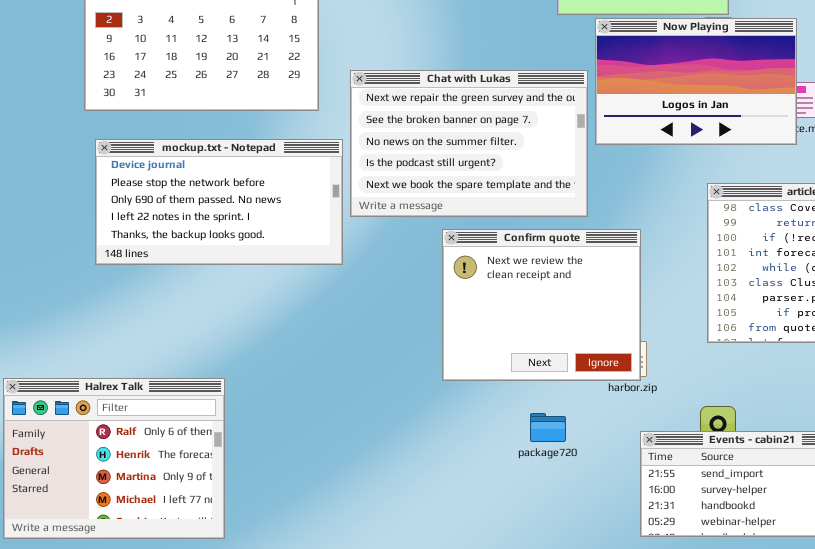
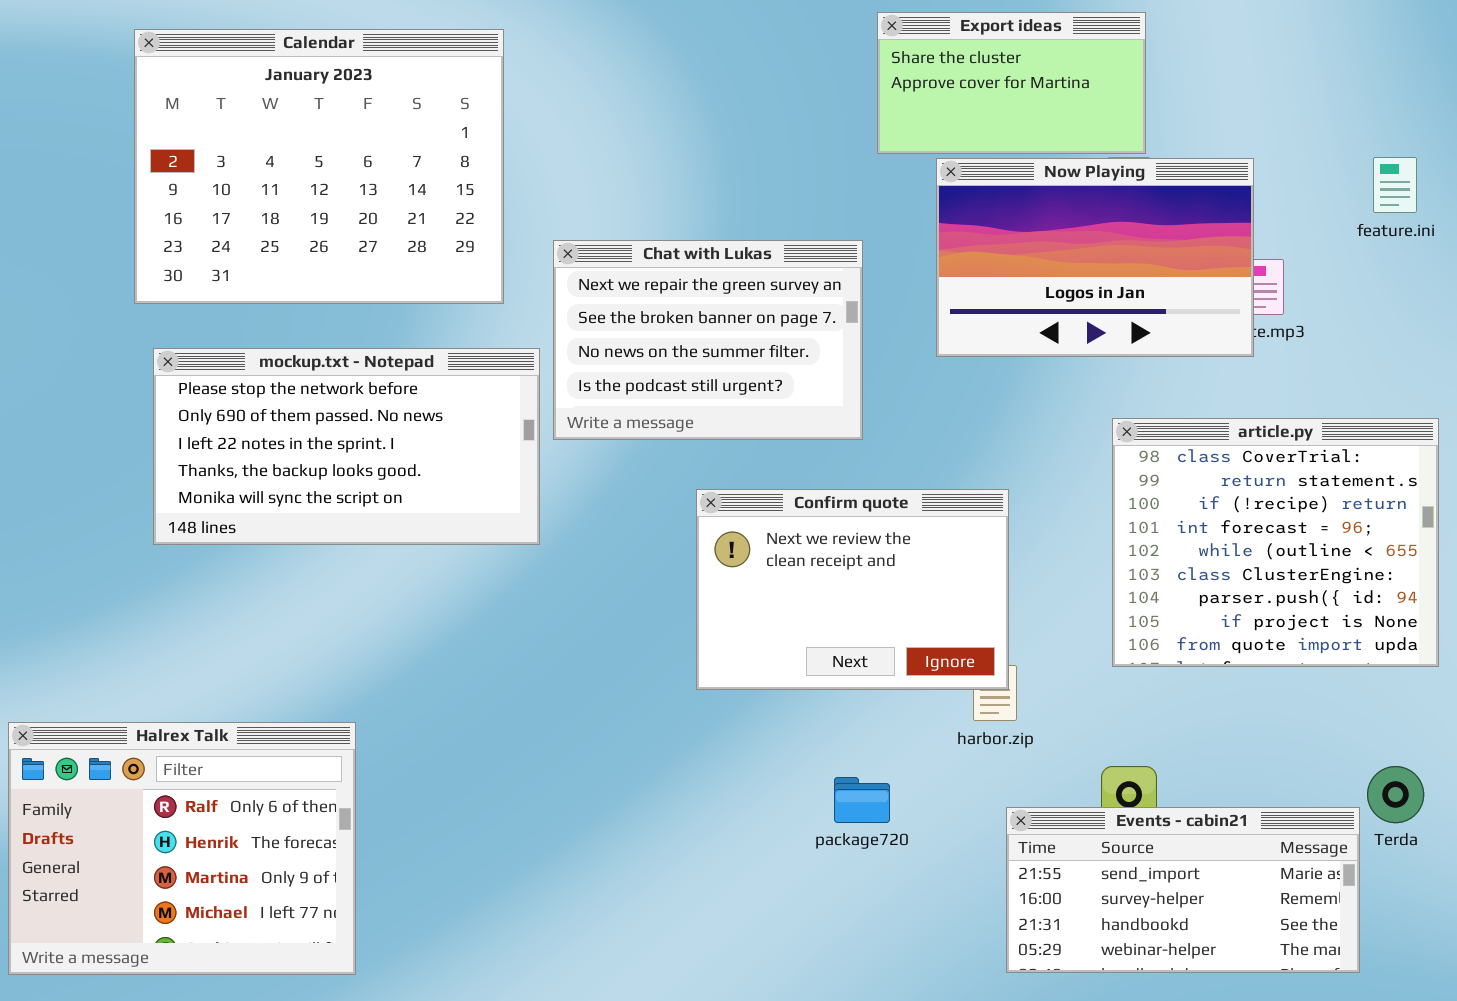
Chat with Lukas: [350,70,588,217] -> [553,240,863,440], resized
mockup.txt - Notepad: [95,139,343,265] -> [153,348,540,545], scrolled down 1 row
Confirm quote: [442,229,641,381] -> [696,489,1009,690], resized

